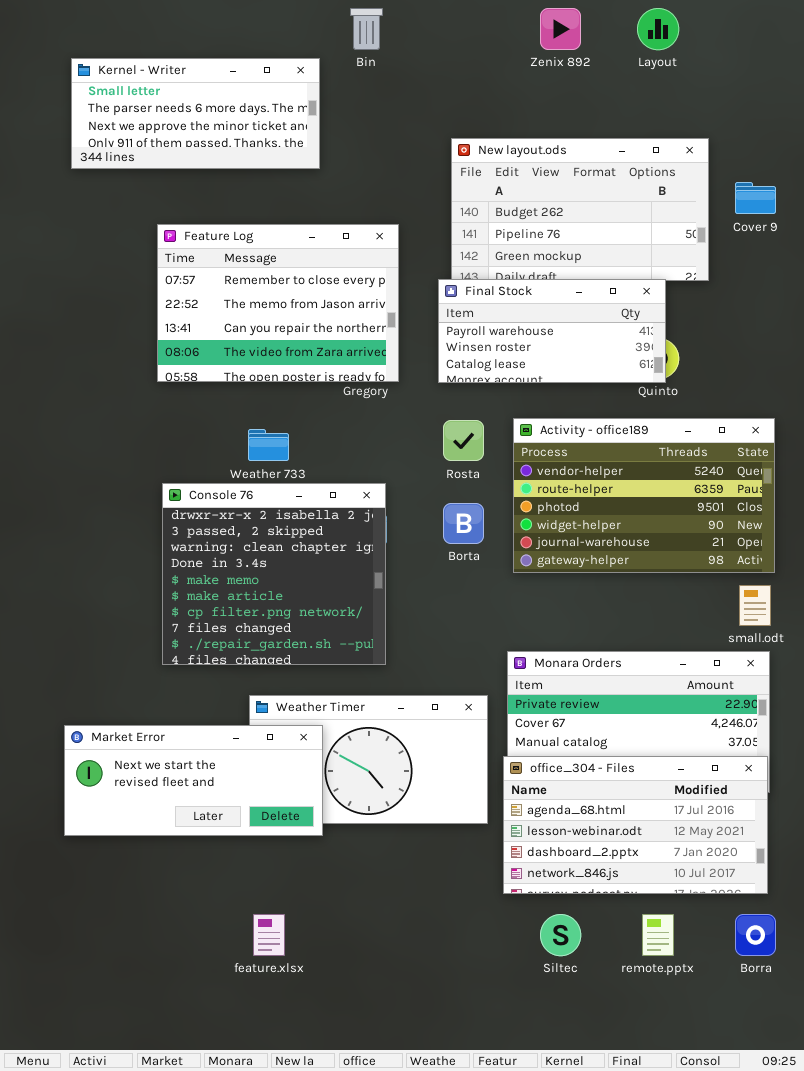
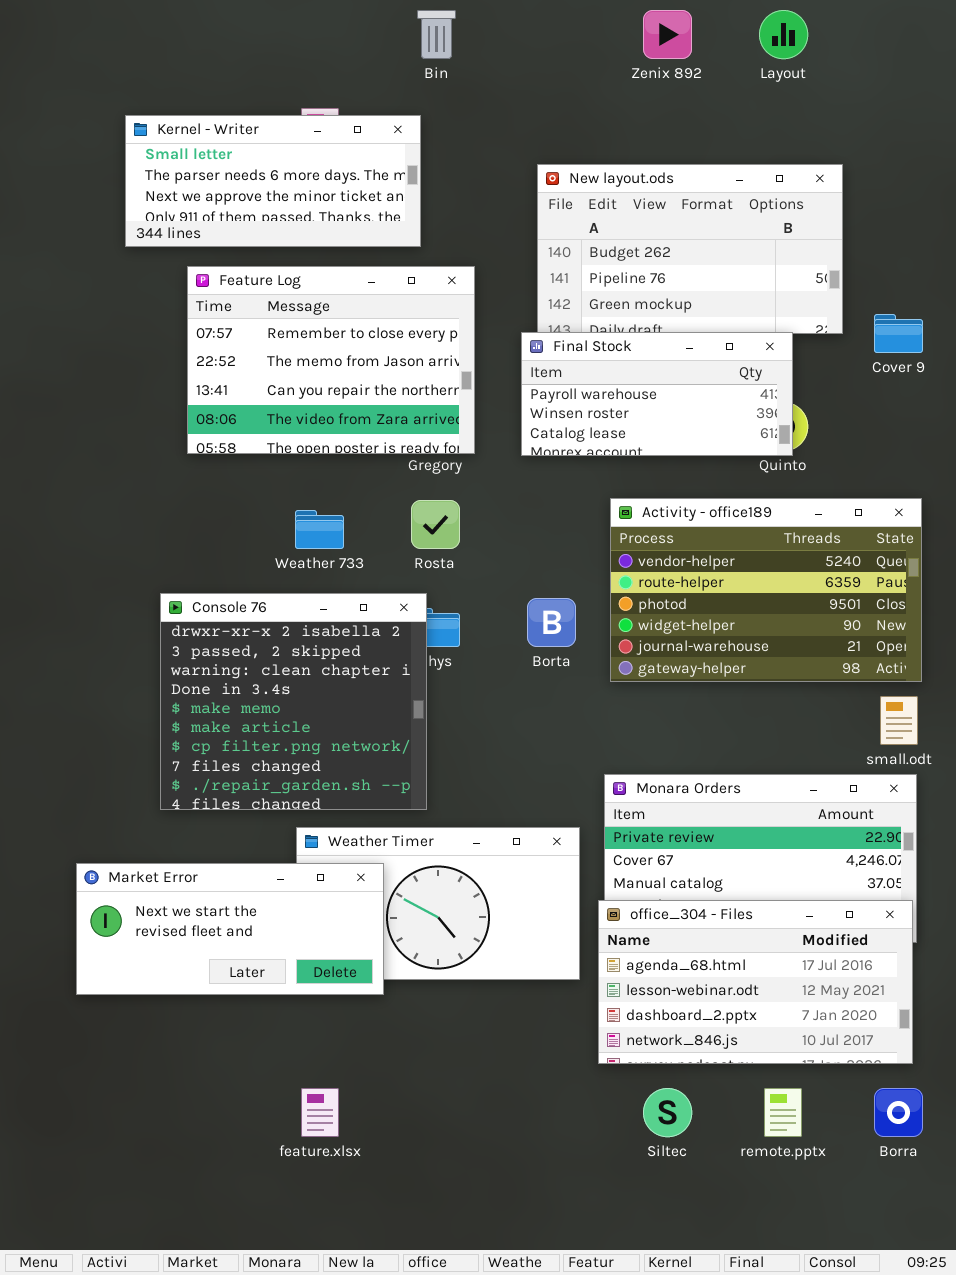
Kernel - Writer: [71,58,320,169] -> [125,115,421,247], moved
Cover 9: [735,182,776,214] -> [874,314,923,353], moved
Rosta: [443,420,484,461] -> [411,500,460,549], moved
Console 76: [162,483,386,665] -> [160,593,427,810], moved

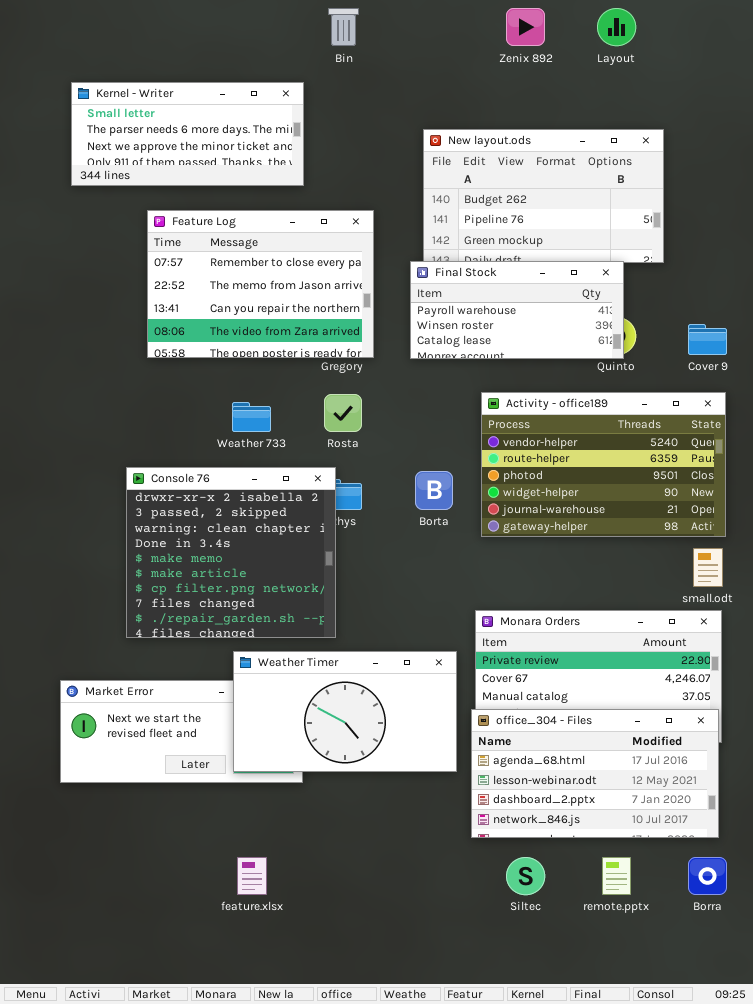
Kernel - Writer: [125,115,421,247] -> [71,82,304,186], moved
Cover 9: [874,314,923,353] -> [688,324,727,355], moved
Weather Timer: [296,827,580,980] -> [233,651,457,772], raised

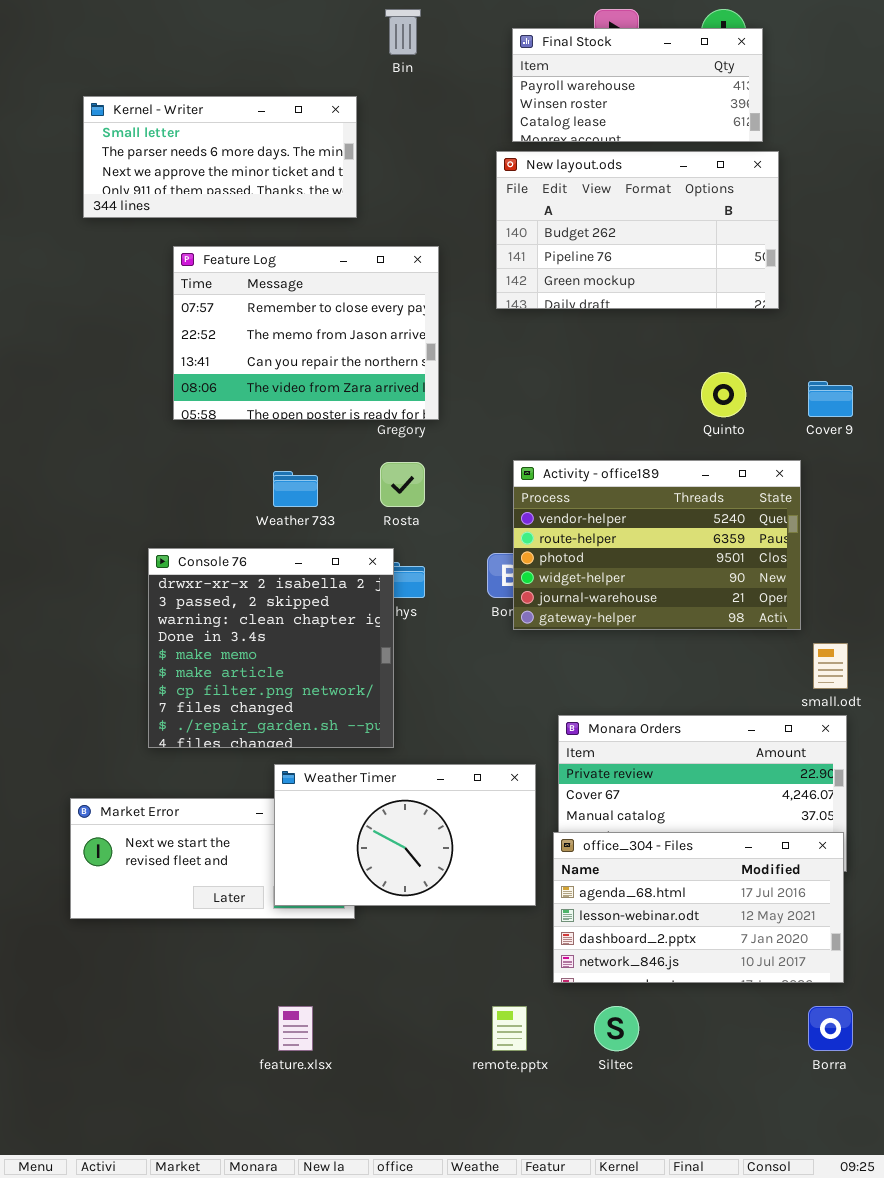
Final Stock: [410,261,624,359] -> [512,28,763,142], moved
Activity - office189: [481,392,726,537] -> [513,460,801,630], moved
remote.pptx: [602,857,631,895] -> [492,1006,527,1051], moved

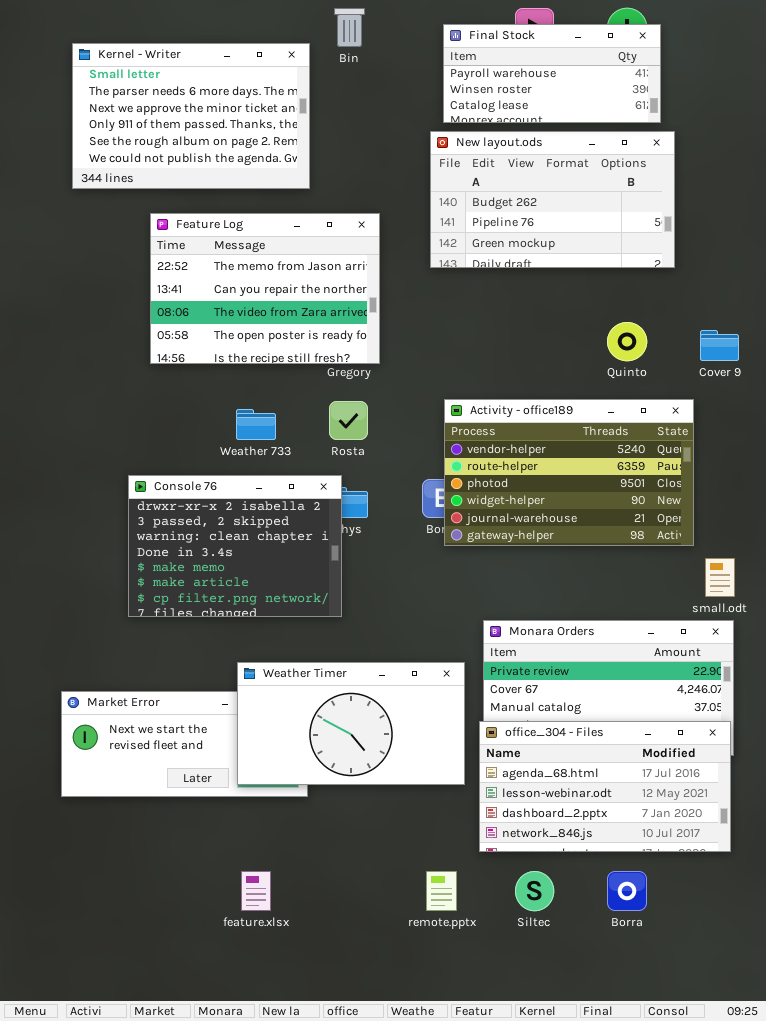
Kernel - Writer: [83,96,357,218] -> [72,43,310,189], resized
Feature Log: [173,246,439,420] -> [150,213,380,364], scrolled down 1 row
Console 76: [148,548,394,748] -> [128,475,342,617], resized
Borra: [808,1006,853,1051] -> [607,871,647,911], moved

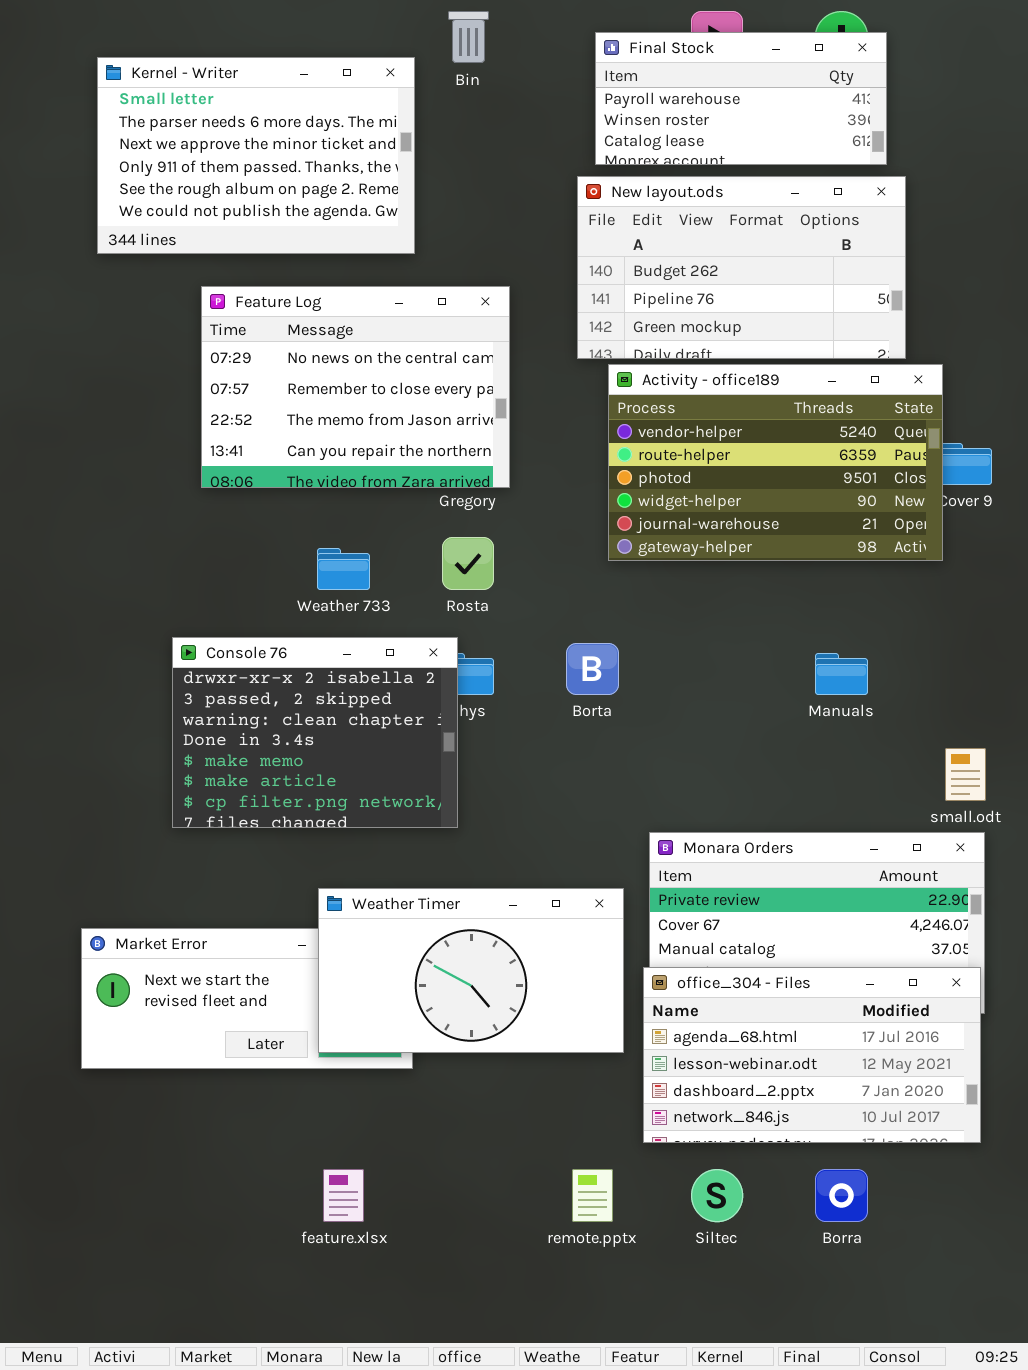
Feature Log: [150,213,380,364] -> [201,286,510,488], scrolled up 2 rows
Activity - office189: [444,399,694,546] -> [608,364,943,561], moved

